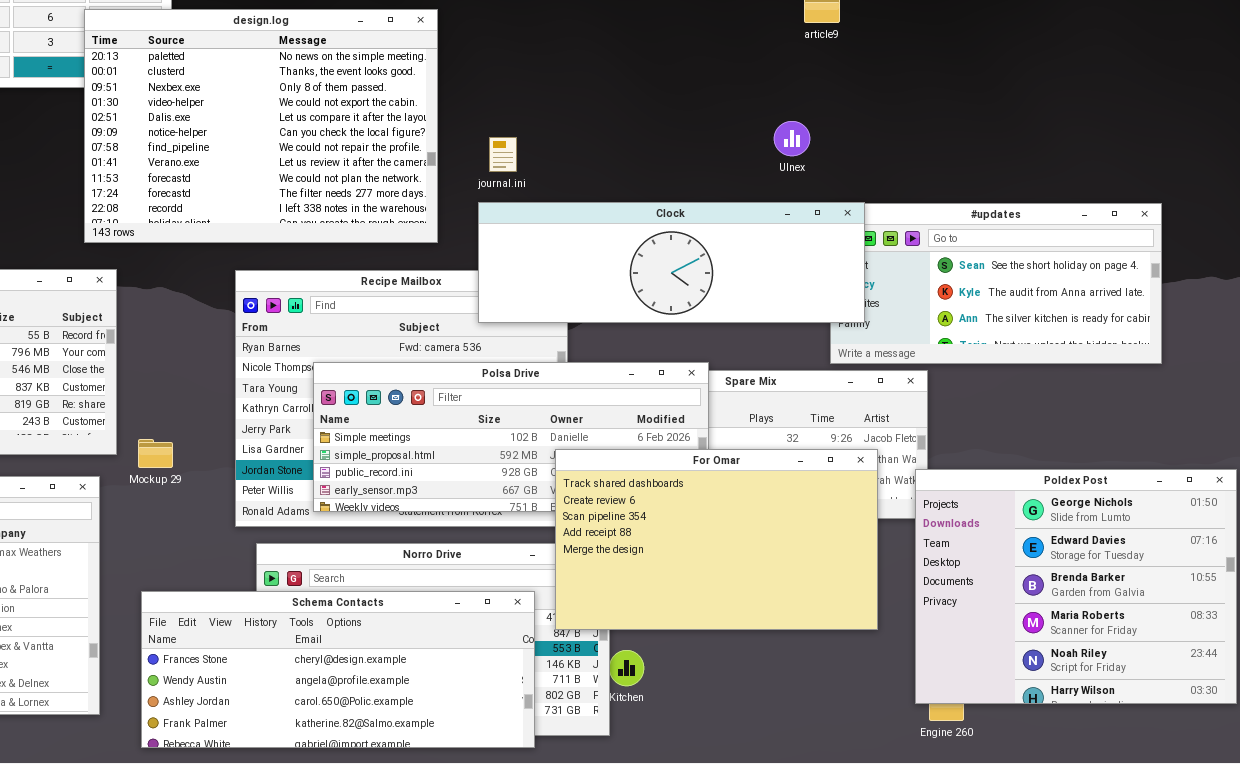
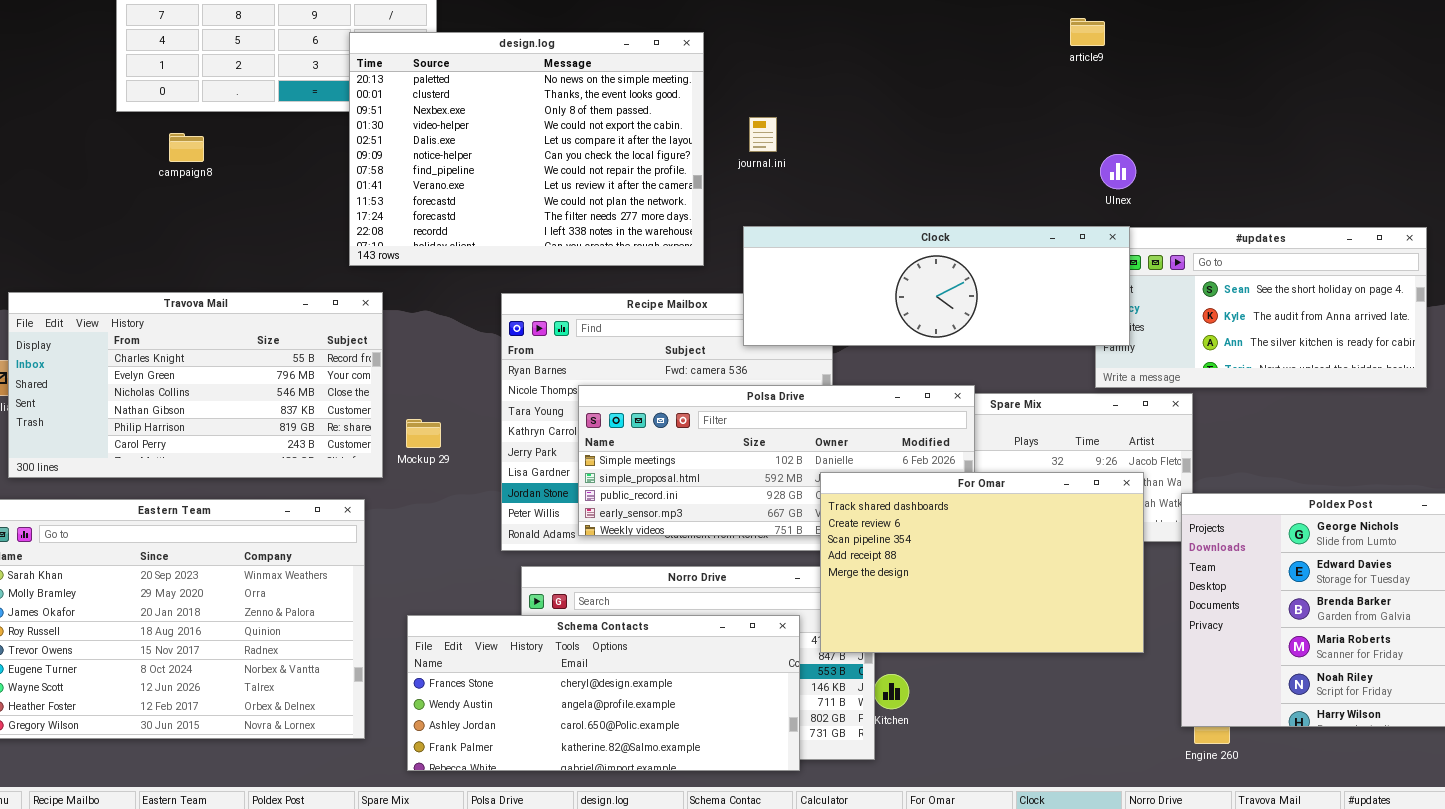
Ulnex: [774,121,810,156] -> [1100,154,1136,189], moved
journal.ini: [489,137,517,172] -> [749,117,777,152], moved
Mockup 29: [138,439,173,468] -> [406,419,441,448], moved

